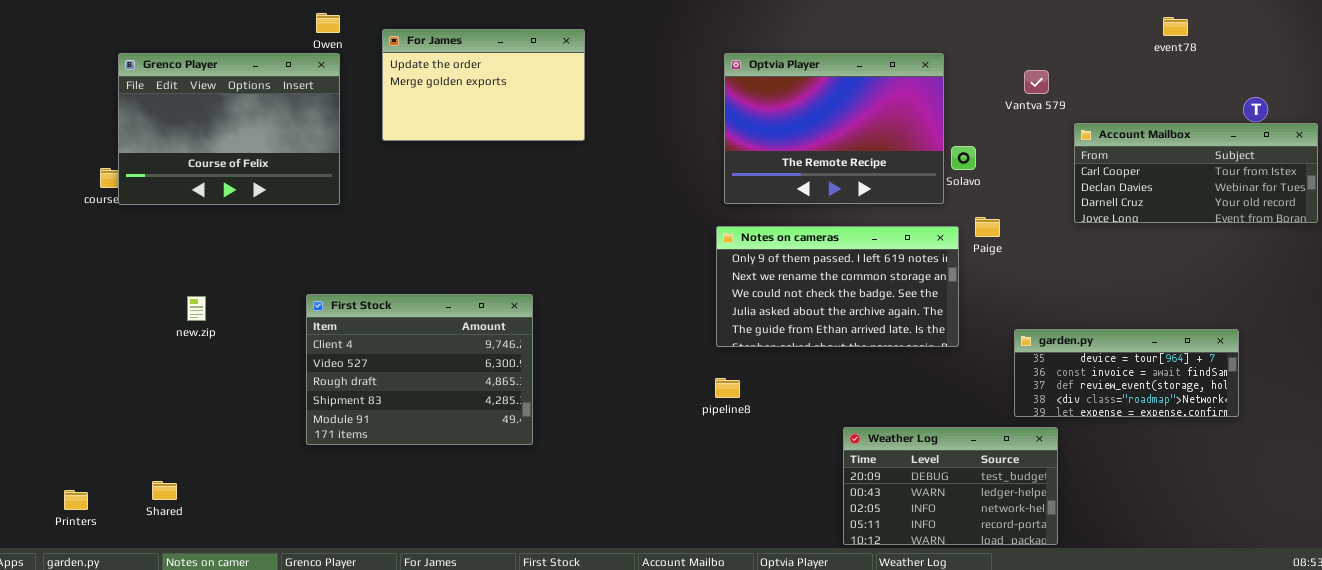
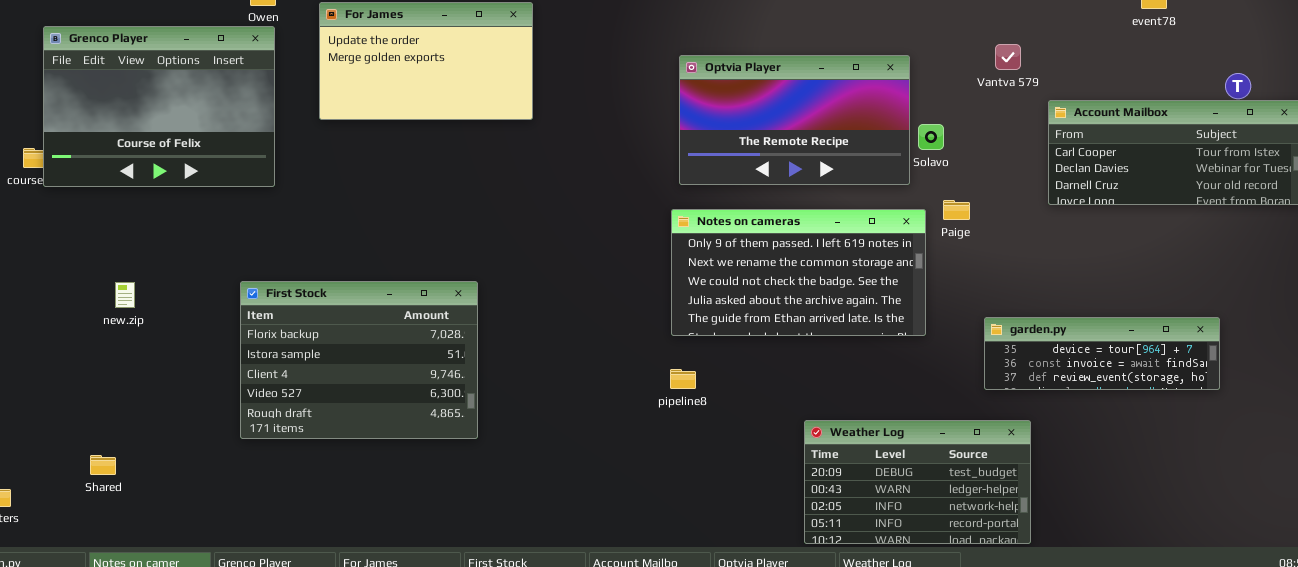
Optvia Player: [724,53,944,204] -> [679,55,910,185], resized
First Stock: [306,294,533,445] -> [240,281,478,439], scrolled up 2 rows
garden.py: [1014,329,1239,417] -> [984,317,1220,390], resized
Shared: [152,481,177,500] -> [90,455,116,475], moved

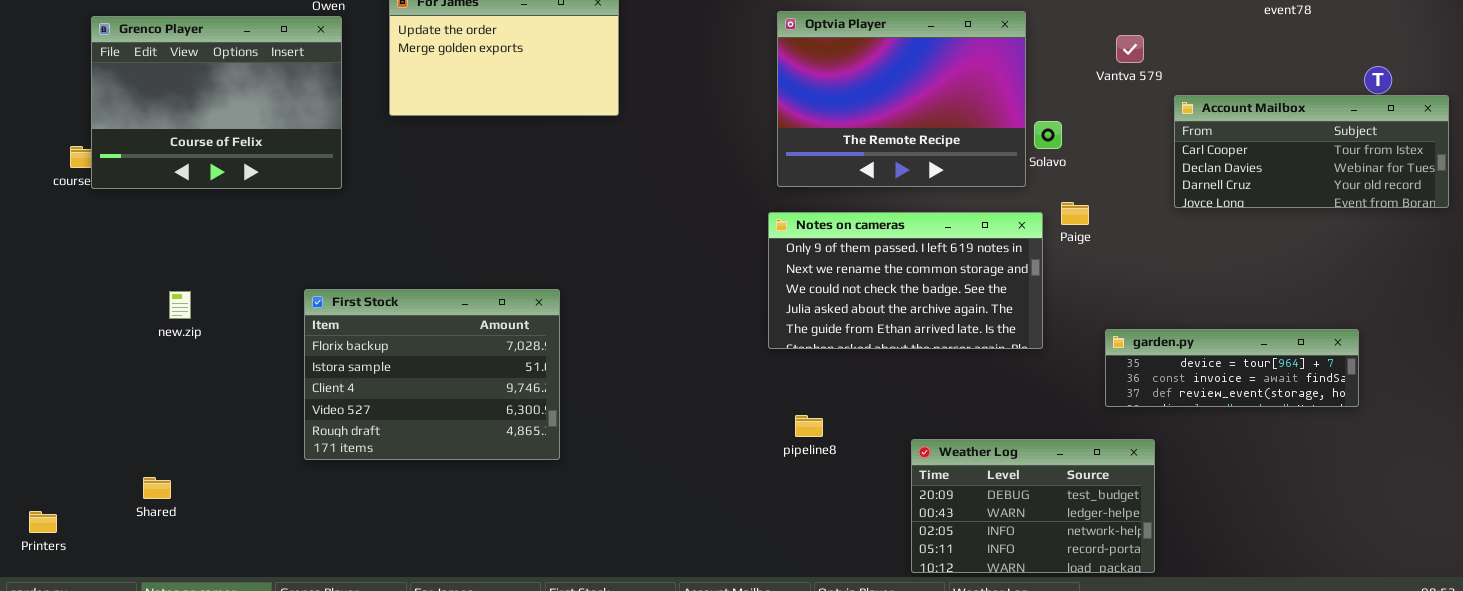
Optvia Player: [679,55,910,185] -> [777,11,1026,187], resized
pipeline8: [670,369,696,389] -> [795,415,823,437], moved

